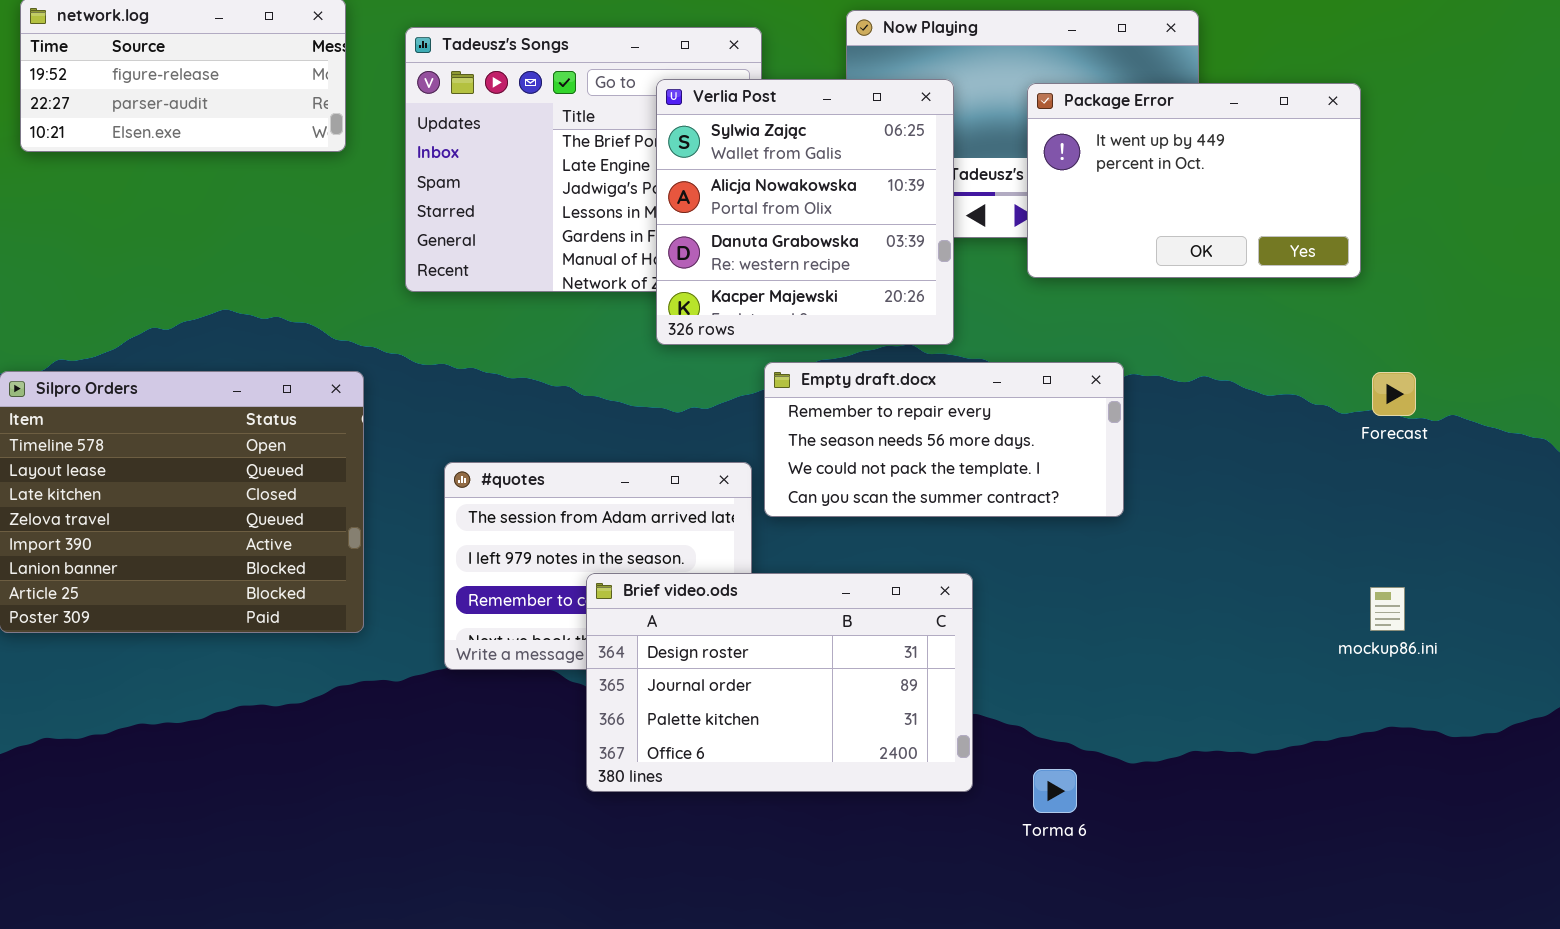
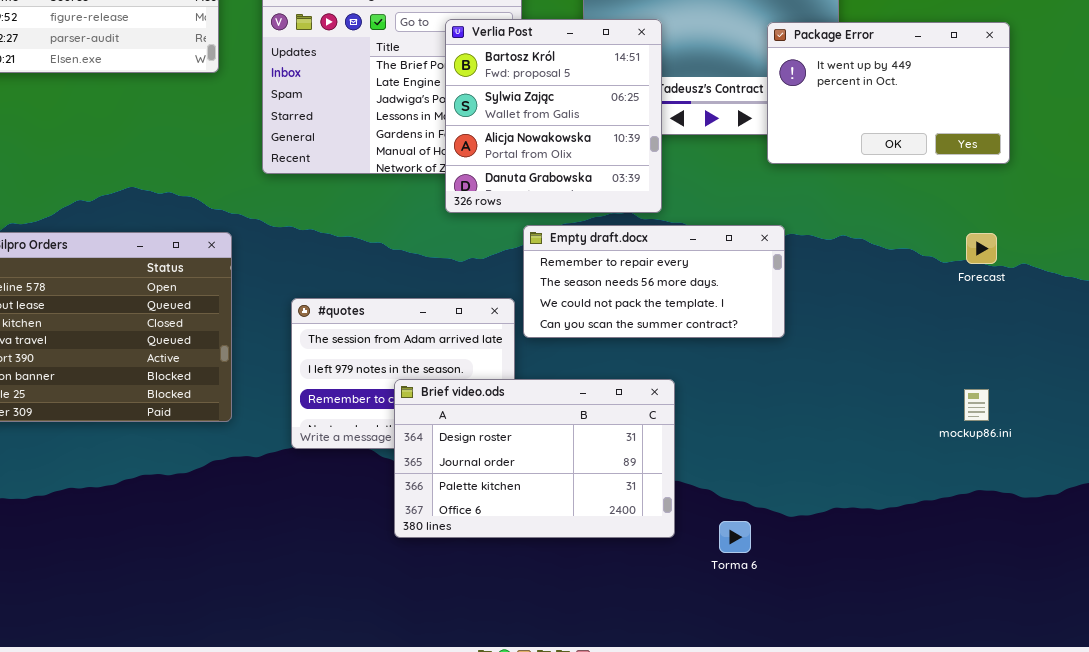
Verlia Post: [656,79,954,345] -> [445,19,662,213], scrolled up 1 row
Package Error: [1027,83,1361,278] -> [767,22,1010,164], moved

